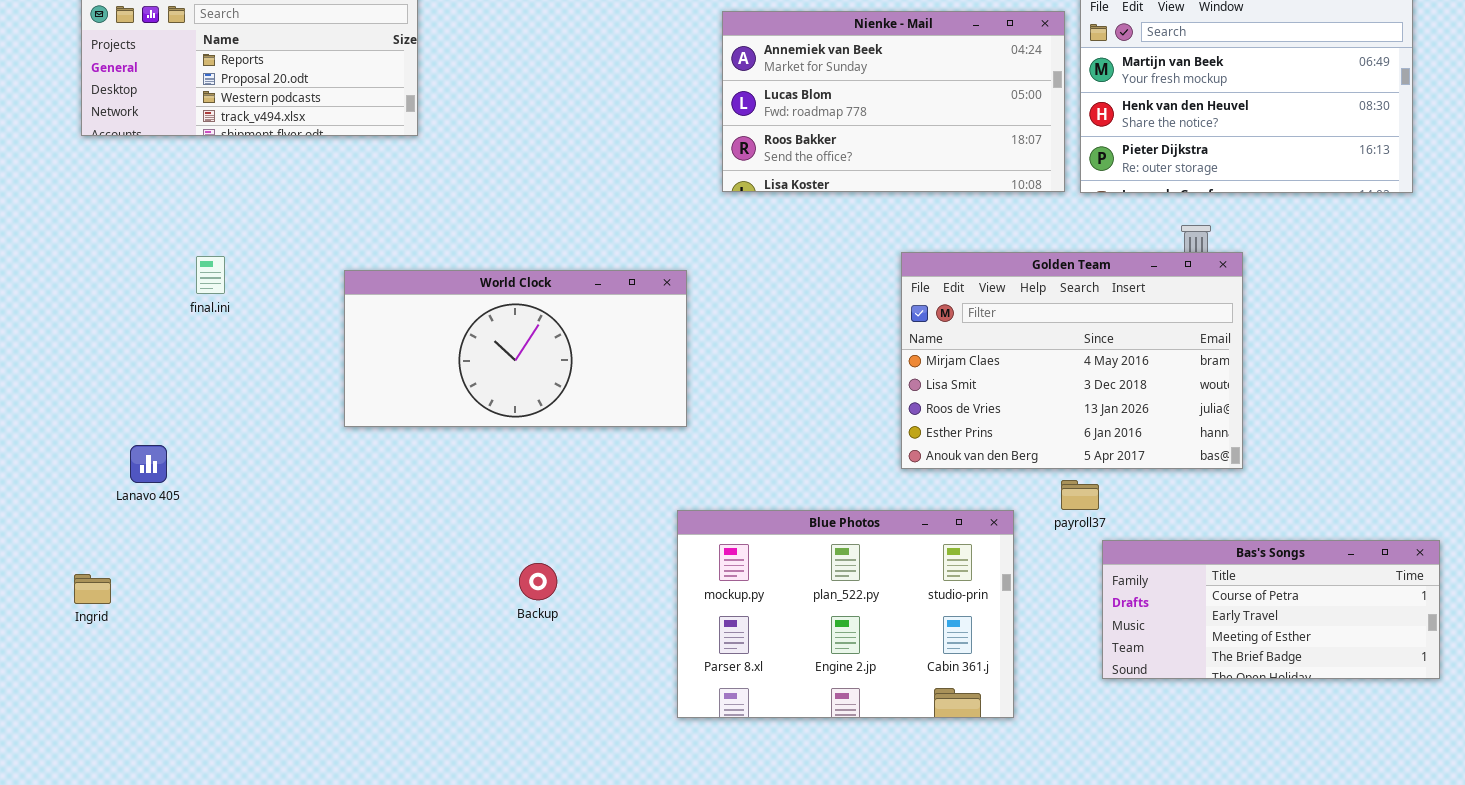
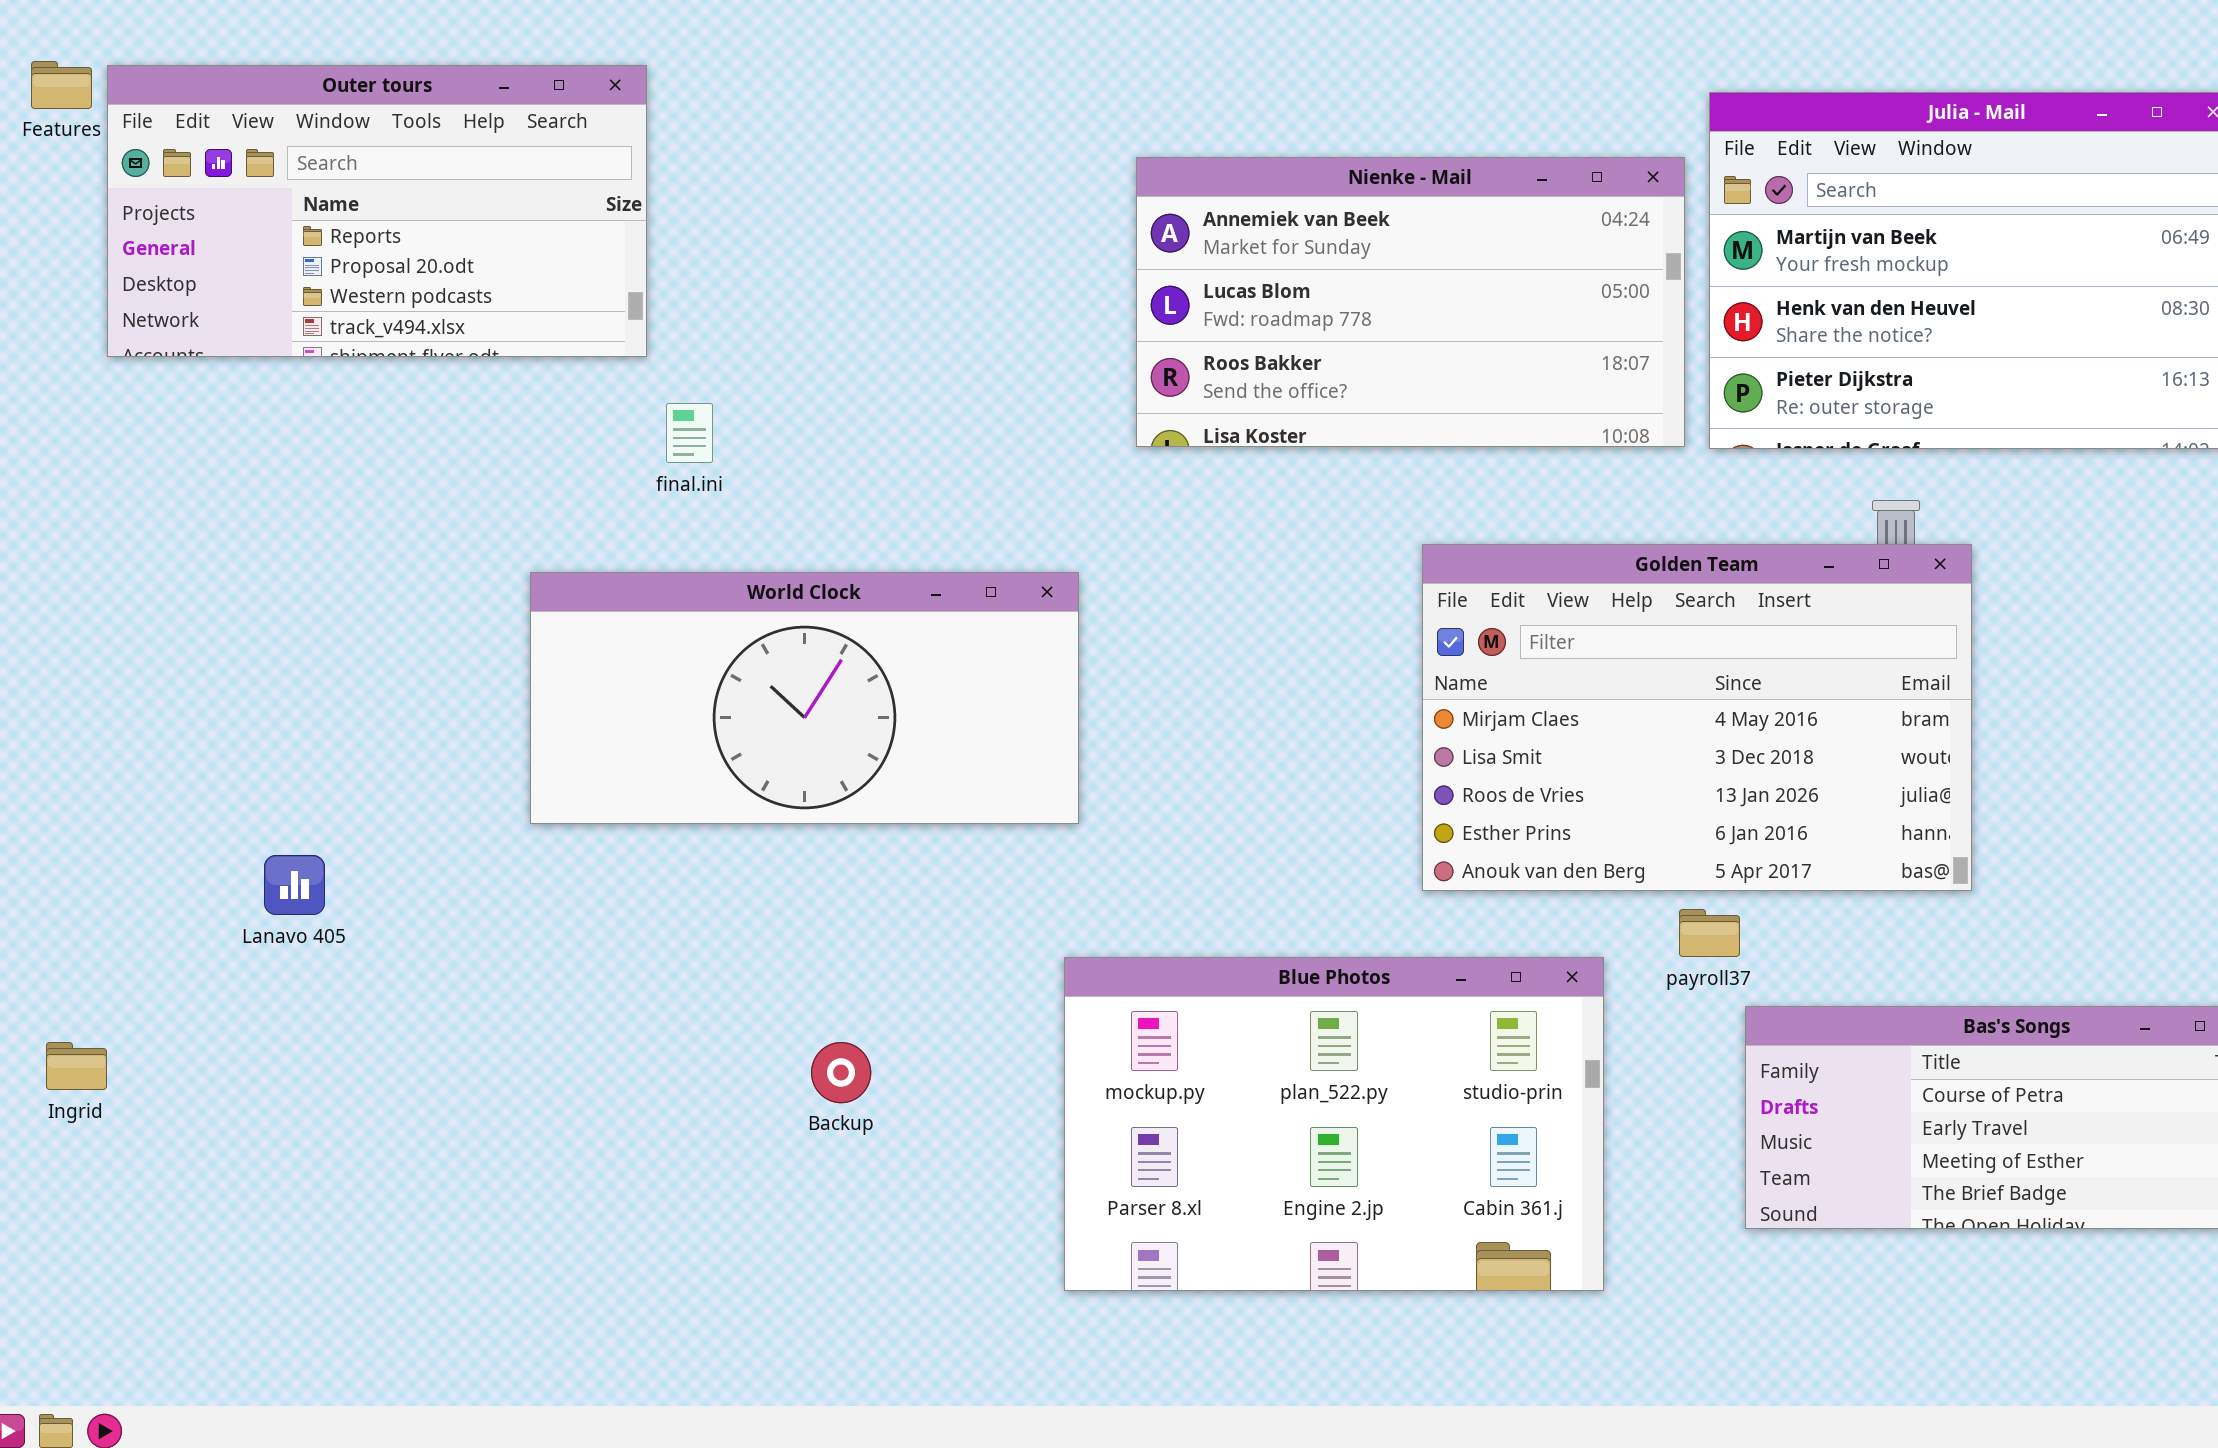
final.ini: [196,256,225,294] -> [666,403,713,463], moved
Lanavo 405: [130,445,167,483] -> [264,855,325,915], moved
Ingrid: [74,574,111,604] -> [46,1042,107,1090], moved

